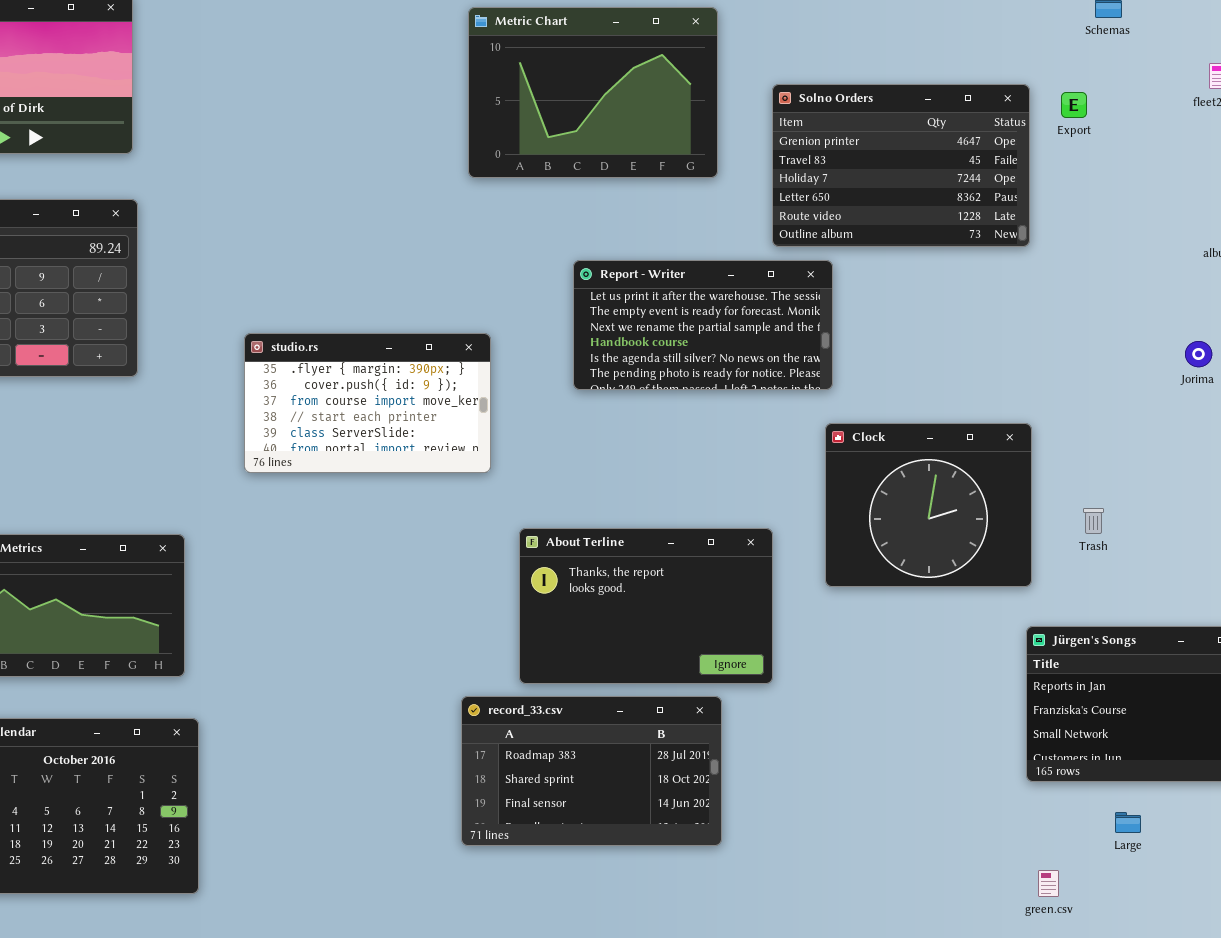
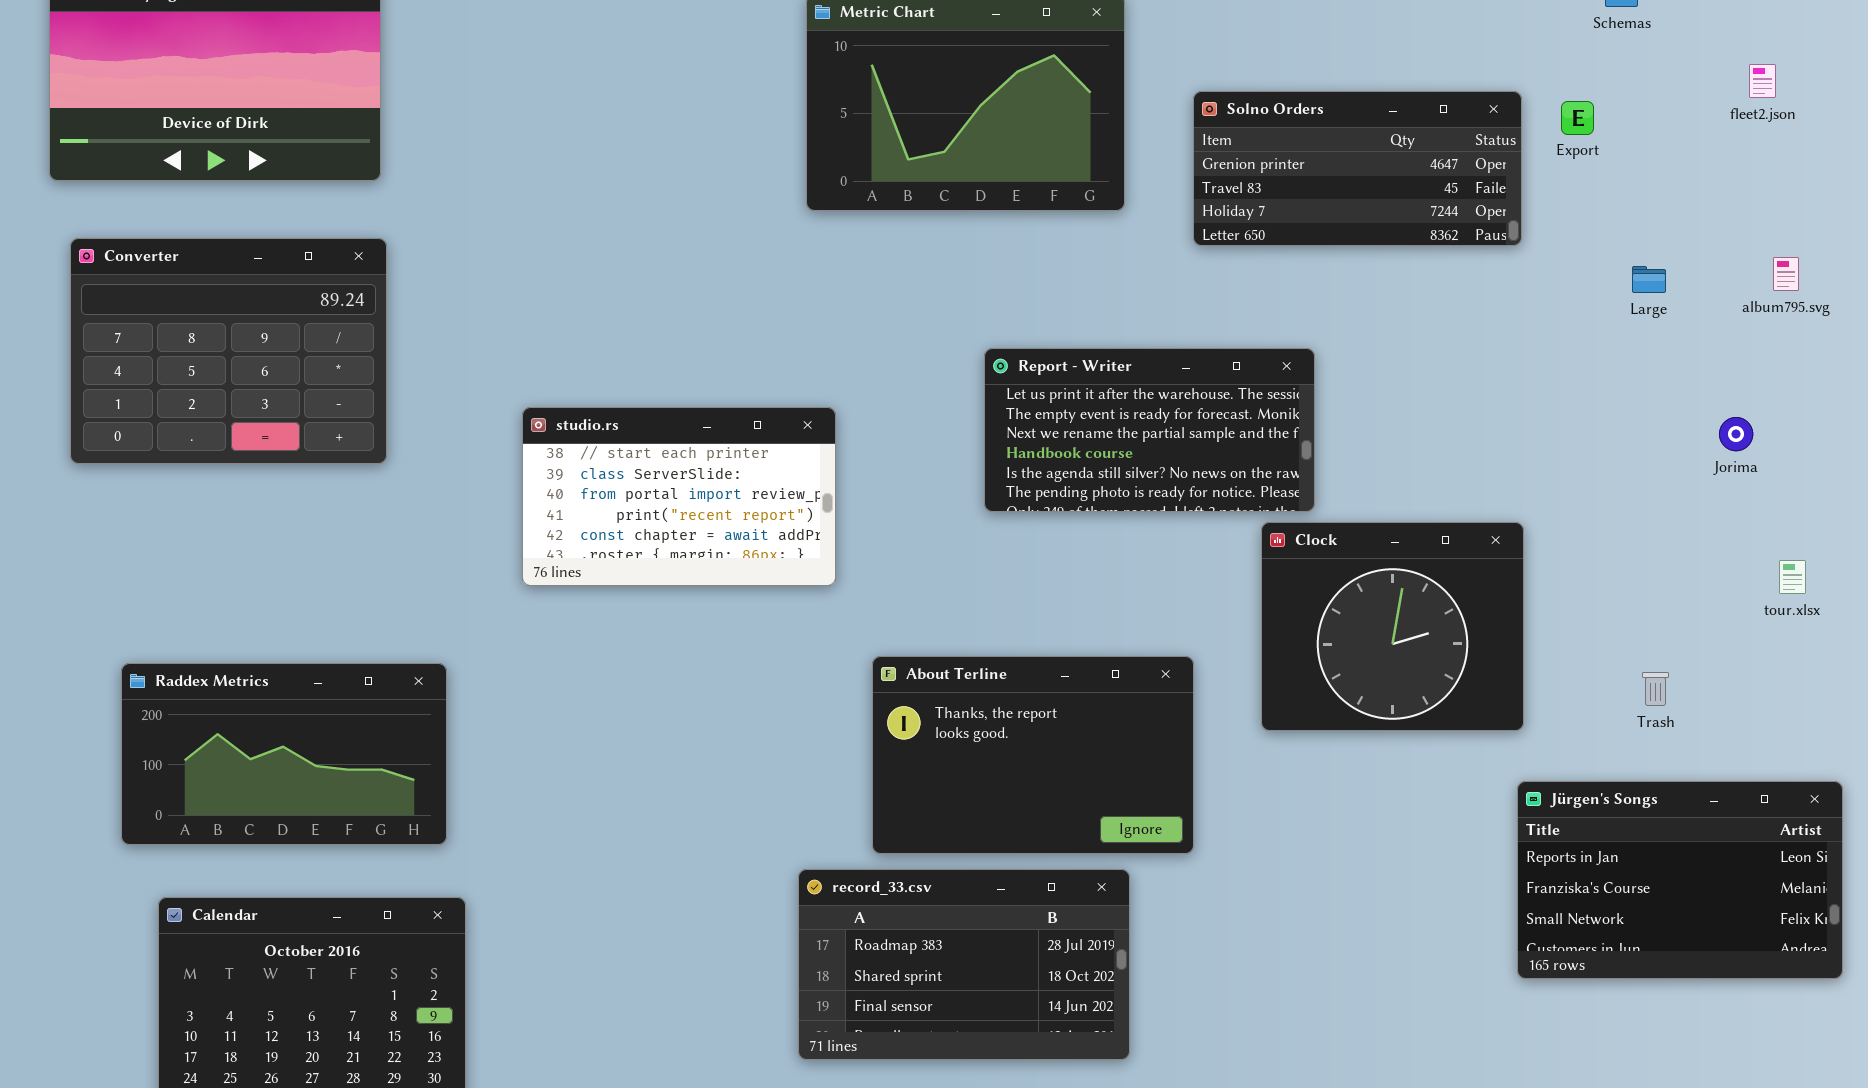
Solno Orders: [772,84,1030,247] -> [1193,91,1522,246], resized
Report - Writer: [573,260,833,390] -> [984,348,1315,512], moved
studio.rs: [244,333,491,473] -> [522,407,836,586], scrolled down 3 rows
Trash: [1083,508,1104,534] -> [1642,672,1669,706], moved
Large: [1115,812,1141,833] -> [1632,266,1666,293], moved

